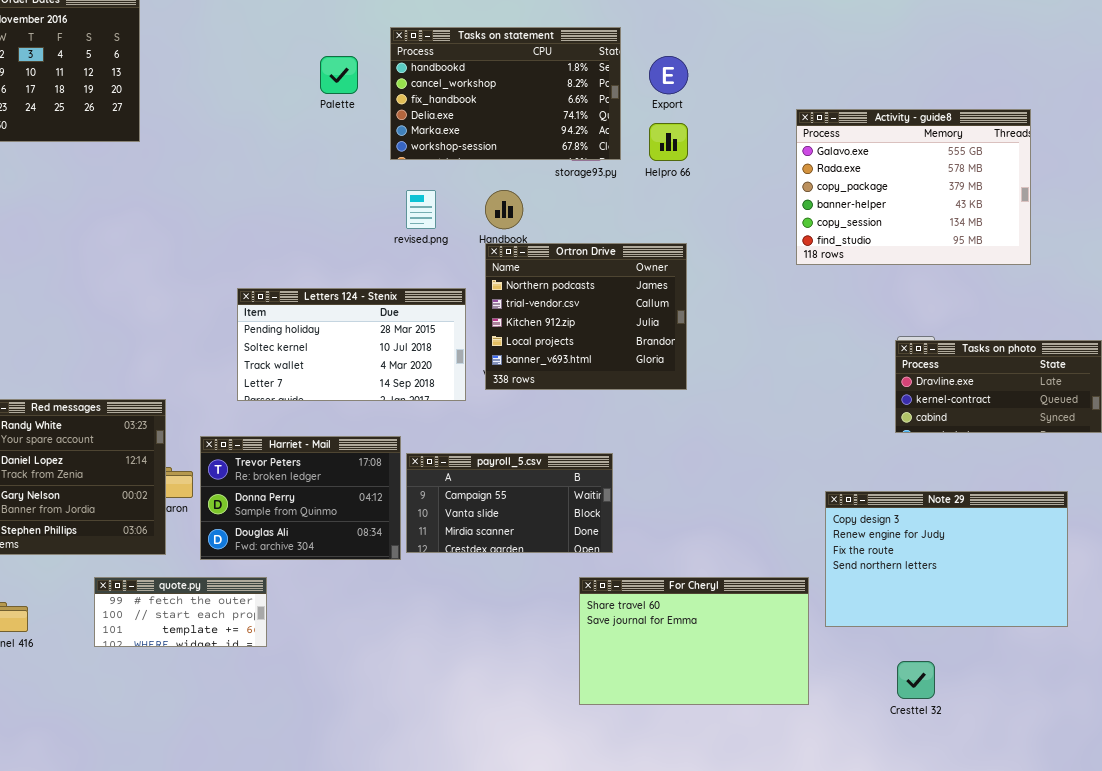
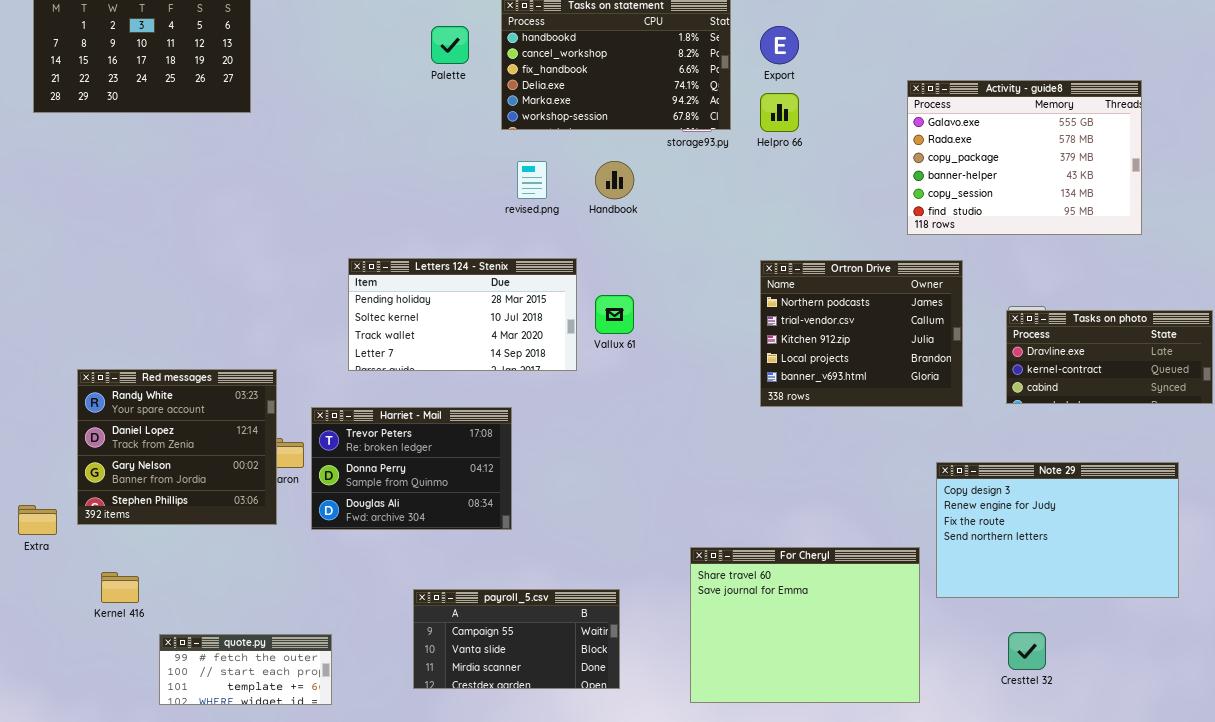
Ortron Drive: [485,243,687,390] -> [760,260,963,407], moved
payroll_5.csv: [406,453,613,553] -> [413,589,620,689], moved
quote.py: [94,577,267,647] -> [159,634,332,705], moved
For Cheryl: [579,577,809,705] -> [690,547,920,703], resized

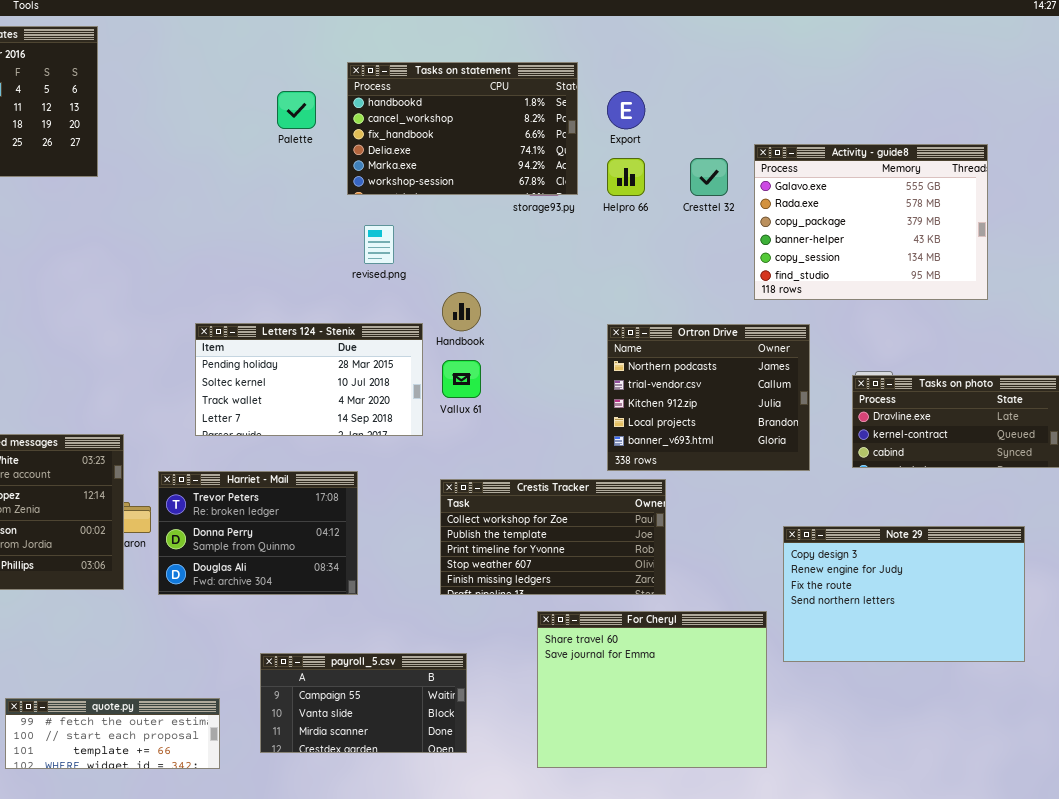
Handbook: [595,161,634,199] -> [442,292,481,331], moved
Crestis Tracker: none -> [440,479,666,595], opened
Cresttel 32: [1008,632,1046,670] -> [690,158,728,196], moved
quote.py: [159,634,332,705] -> [5,698,220,769], resized

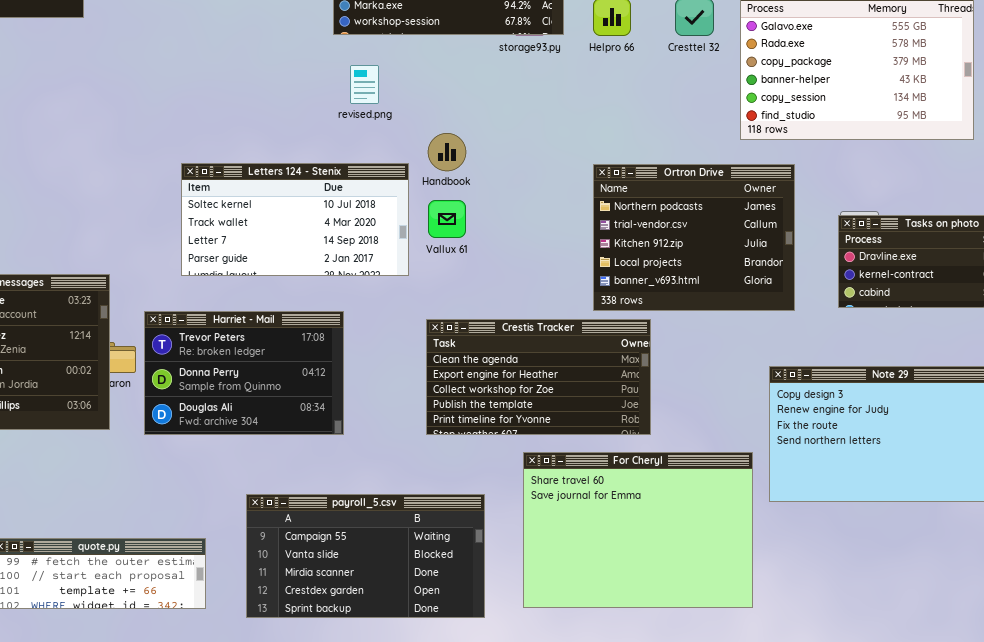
Letters 124 - Stenix: [195,323,423,436] -> [181,163,409,276], scrolled down 1 row
Crestis Tracker: [440,479,666,595] -> [426,319,651,435], scrolled up 2 rows
payroll_5.csv: [260,653,467,753] -> [246,494,485,618], resized

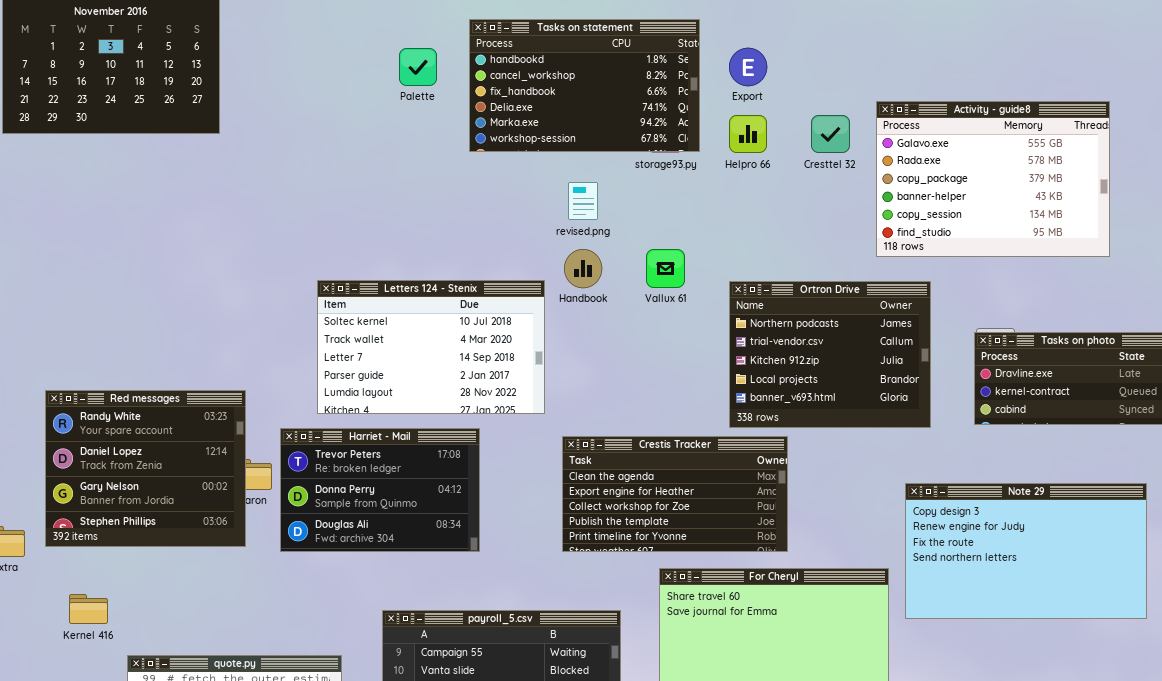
revised.png: [350,65,379,104] -> [568,182,598,220], moved
Letters 124 - Stenix: [181,163,409,276] -> [317,280,545,414], resized
Vallux 61: [428,200,466,238] -> [646,249,685,288], moved

